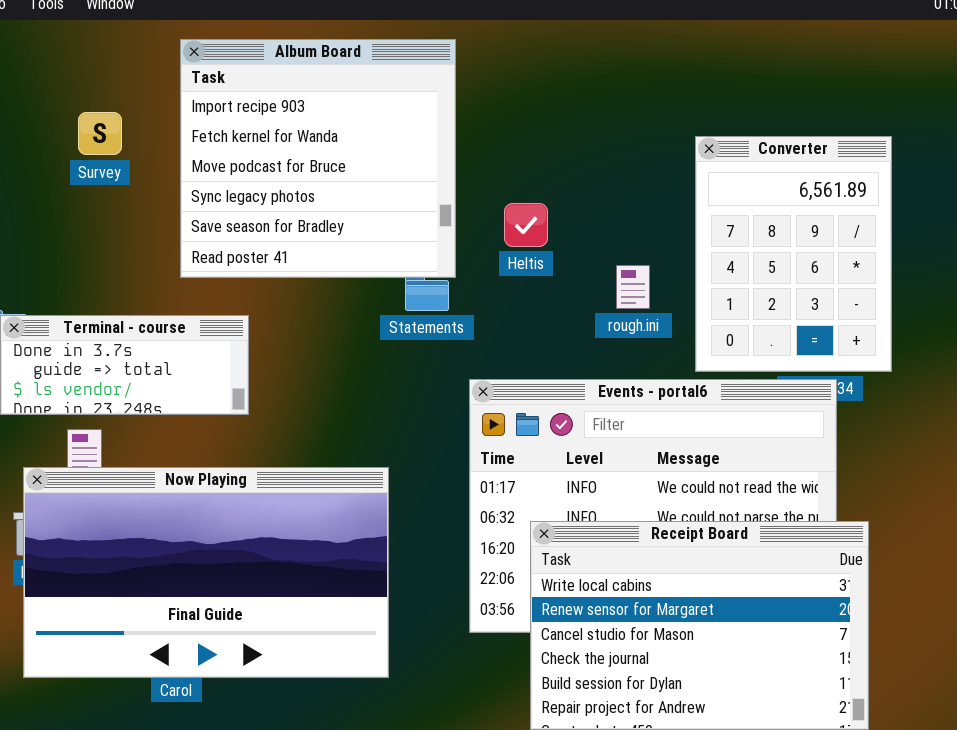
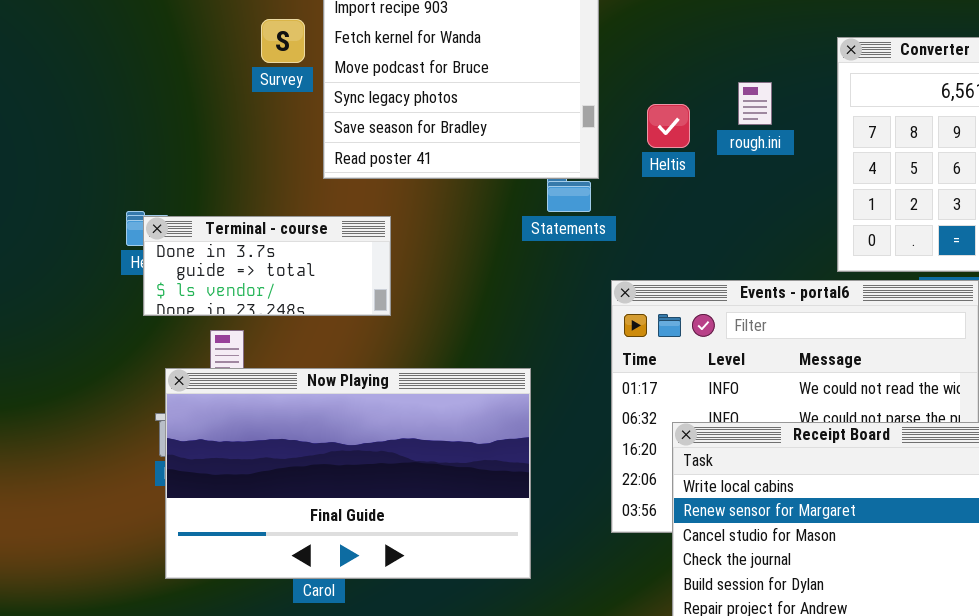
Survey: [78,112,122,155] -> [261,19,305,63], moved
rough.ini: [616,265,650,309] -> [738,82,772,125], moved

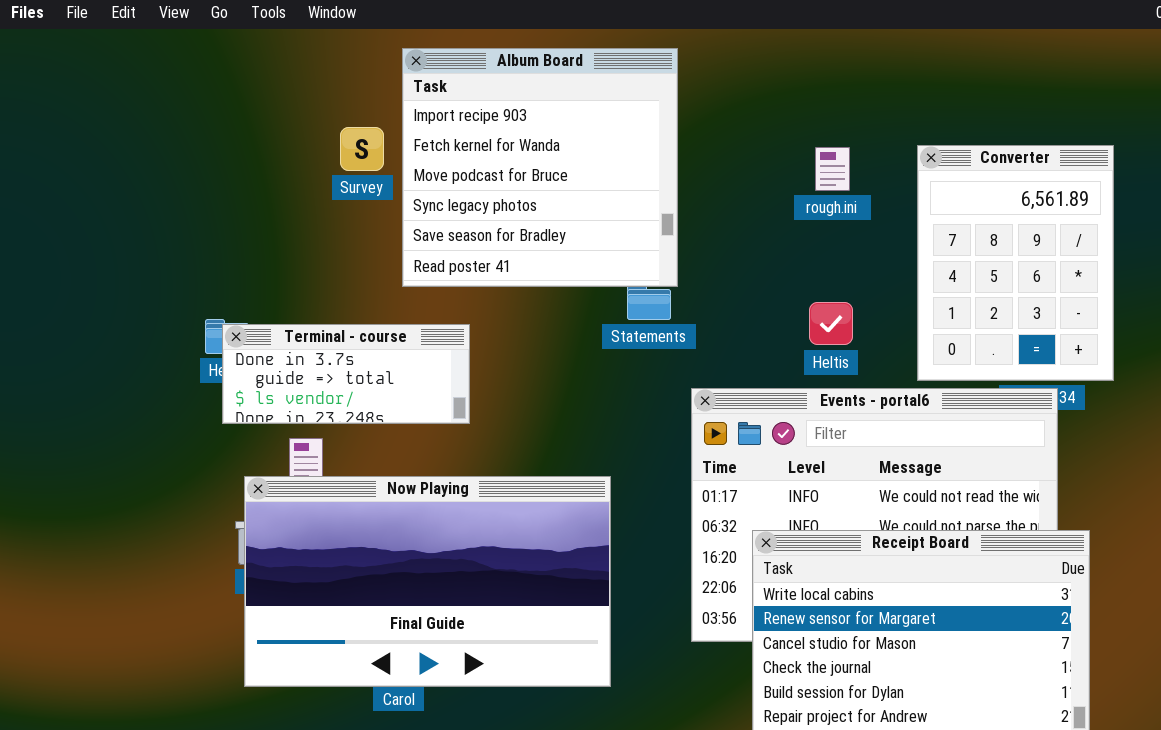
rough.ini: [738,82,772,125] -> [815,147,850,191], moved
Heltis: [647,104,690,148] -> [809,302,853,345], moved

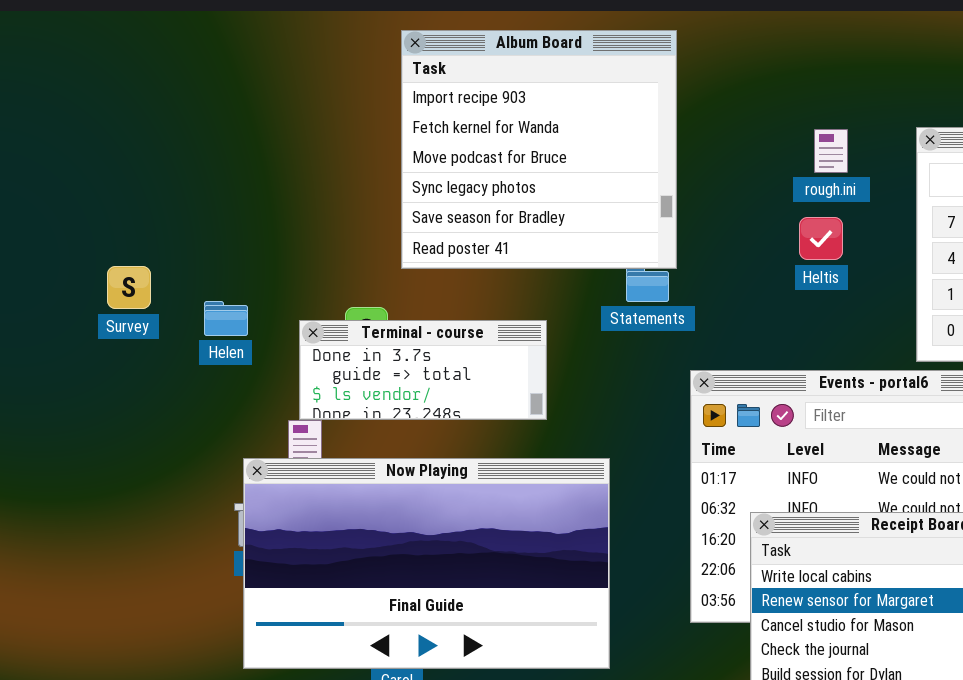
Survey: [340,127,384,171] -> [107,266,151,309], moved
Heltis: [809,302,853,345] -> [799,217,843,260], moved
Terminal - course: [222,324,470,424] -> [299,320,547,420], moved

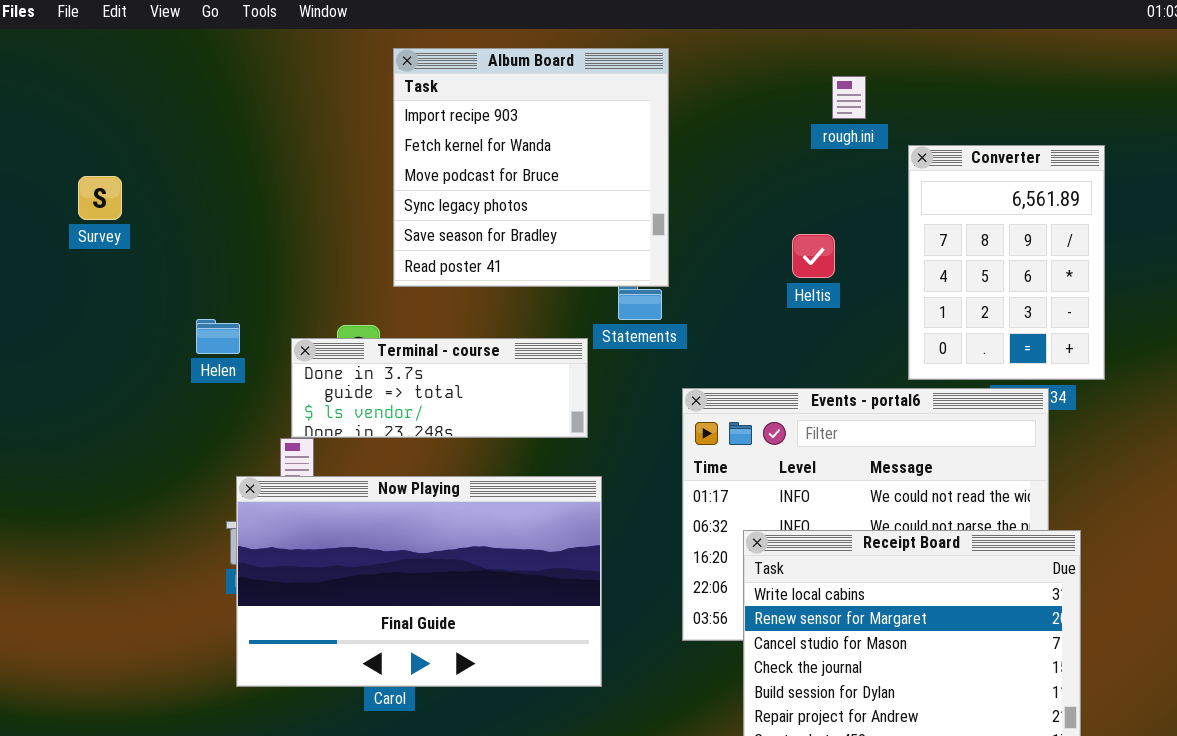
rough.ini: [814,129,848,173] -> [832,76,866,119], moved
Survey: [107,266,151,309] -> [78,176,122,220], moved
Terminal - course: [299,320,547,420] -> [291,338,588,438], resized

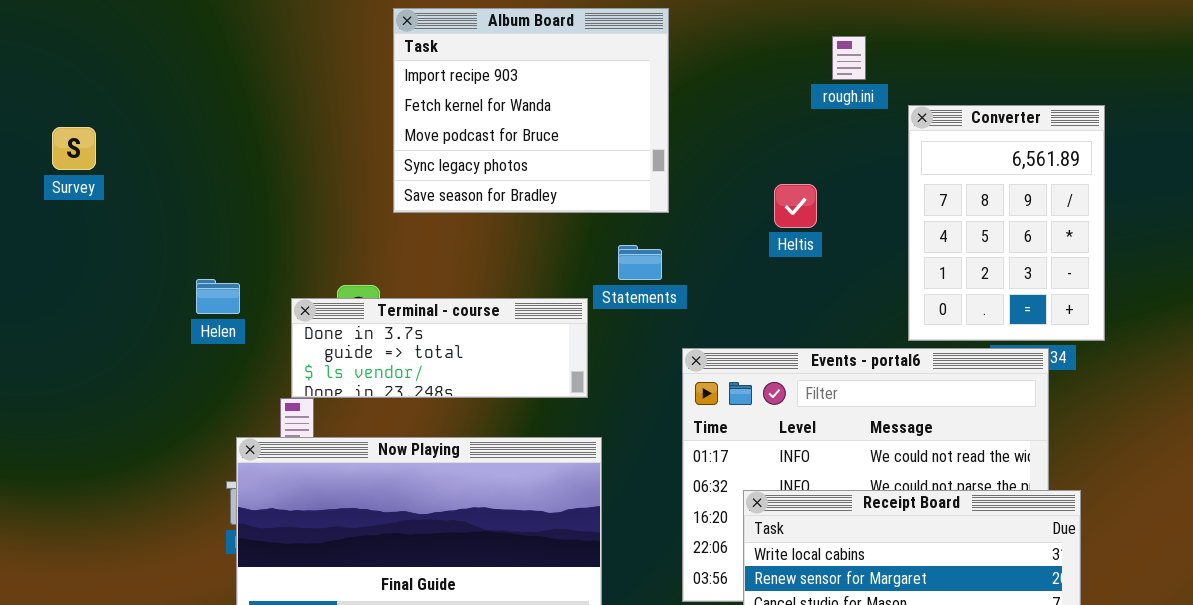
Album Board: [393,48,669,287] -> [393,8,669,213], resized
Survey: [78,176,122,220] -> [52,127,96,170], moved
Heltis: [792,234,835,278] -> [774,184,817,228], moved

